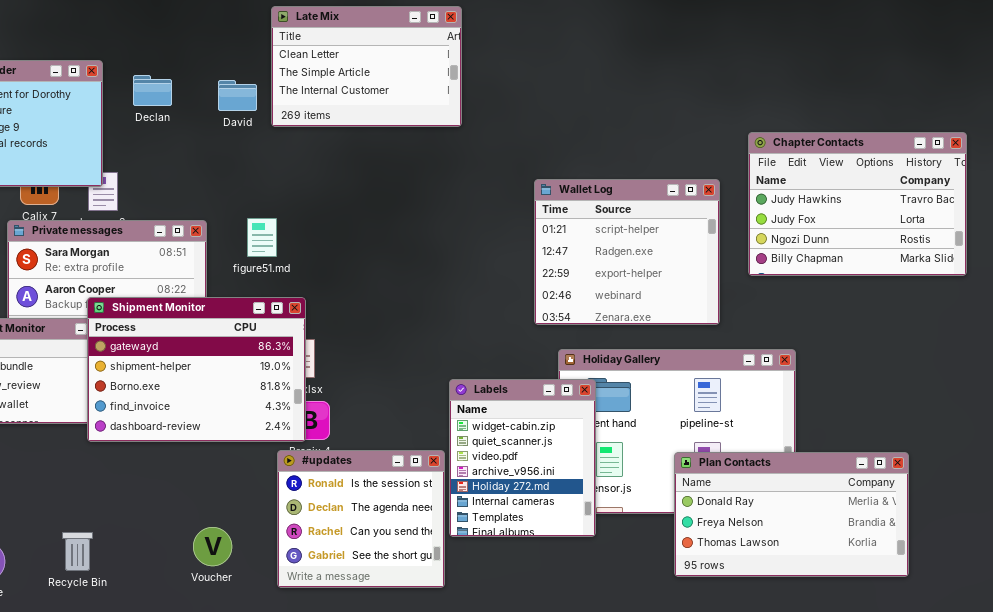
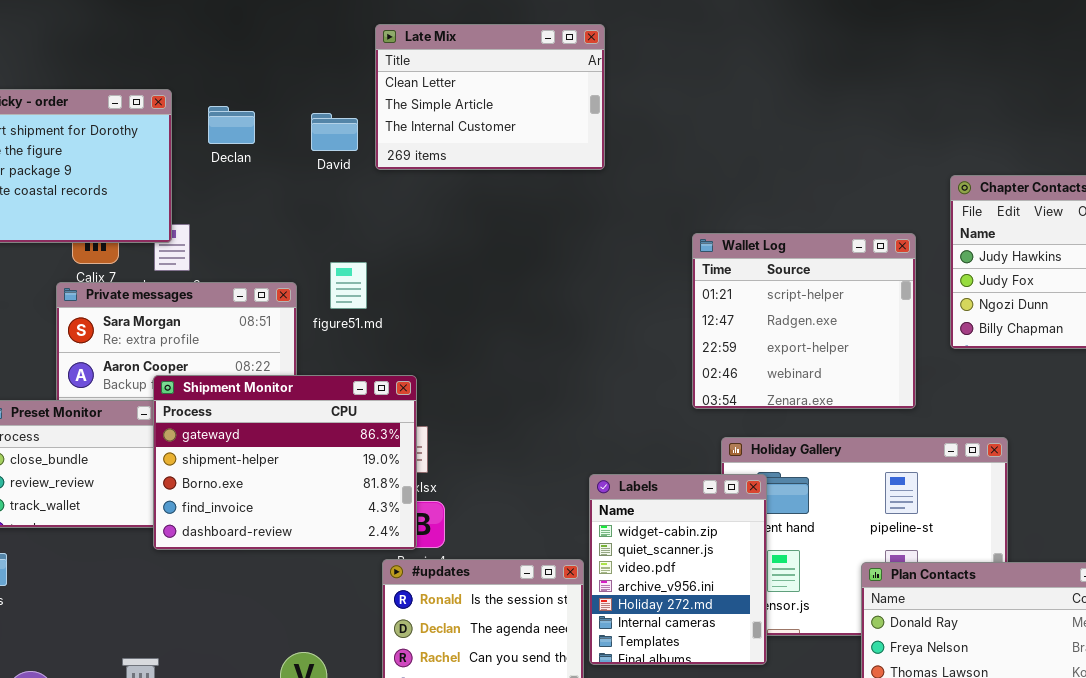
figure51.md: [247,218,277,257] -> [330,262,367,309], moved

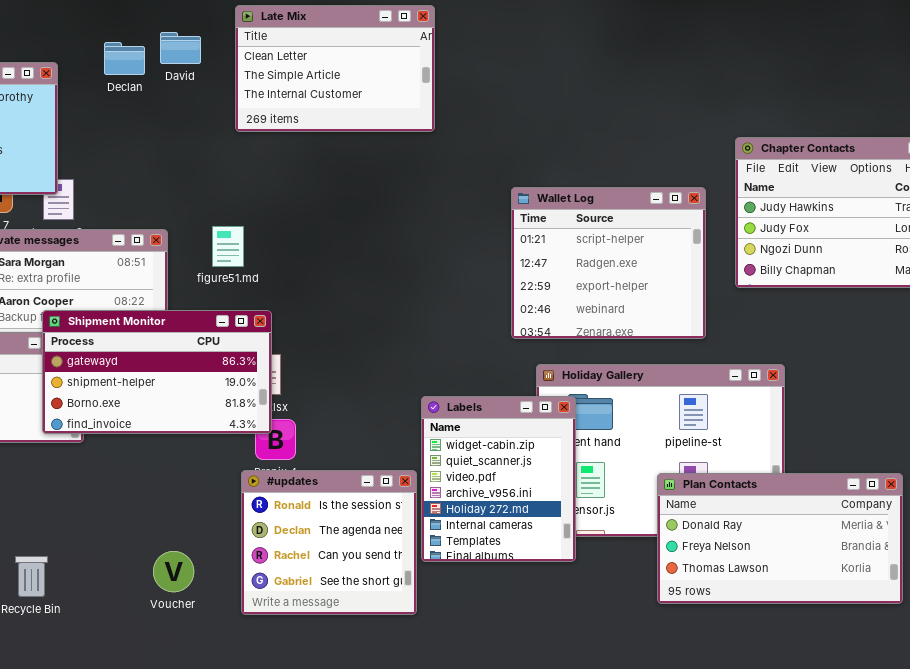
Declan: [208,106,255,144] -> [104,42,145,75], moved
David: [311,113,358,151] -> [160,32,201,64], moved
figure51.md: [330,262,367,309] -> [212,226,244,267], moved
Shipment Monitor: [153,375,417,550] -> [42,310,272,434], resized

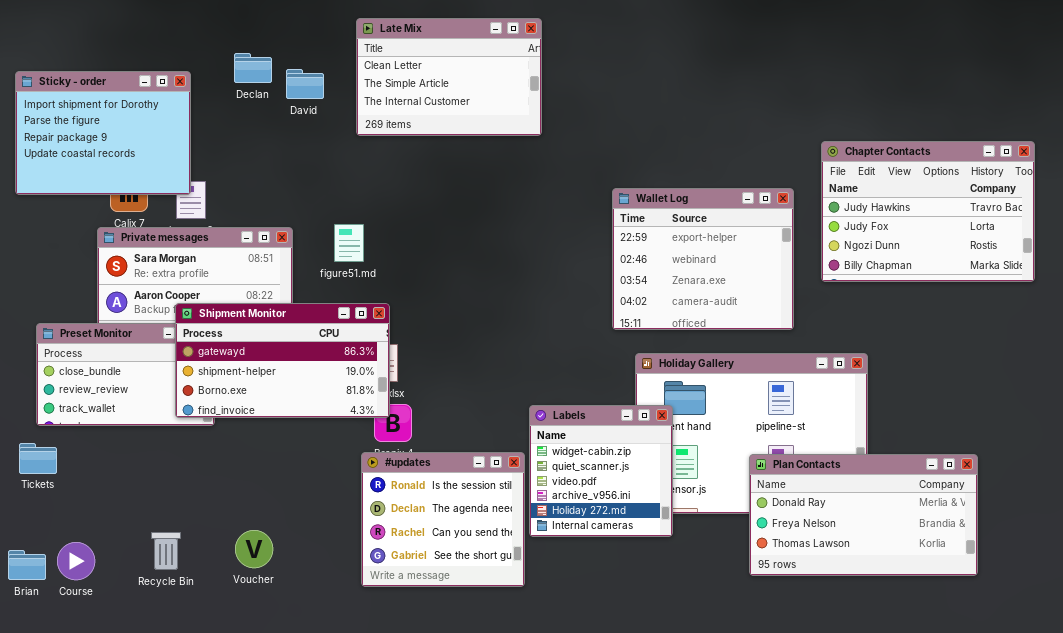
David: [160,32,201,64] -> [286,69,324,99], moved
Wallet Log: [511,187,706,339] -> [612,188,794,330], scrolled down 2 rows
Labels: [421,396,576,562] -> [529,405,673,537], resized
Voucher: [153,551,194,592] -> [235,530,273,568], moved

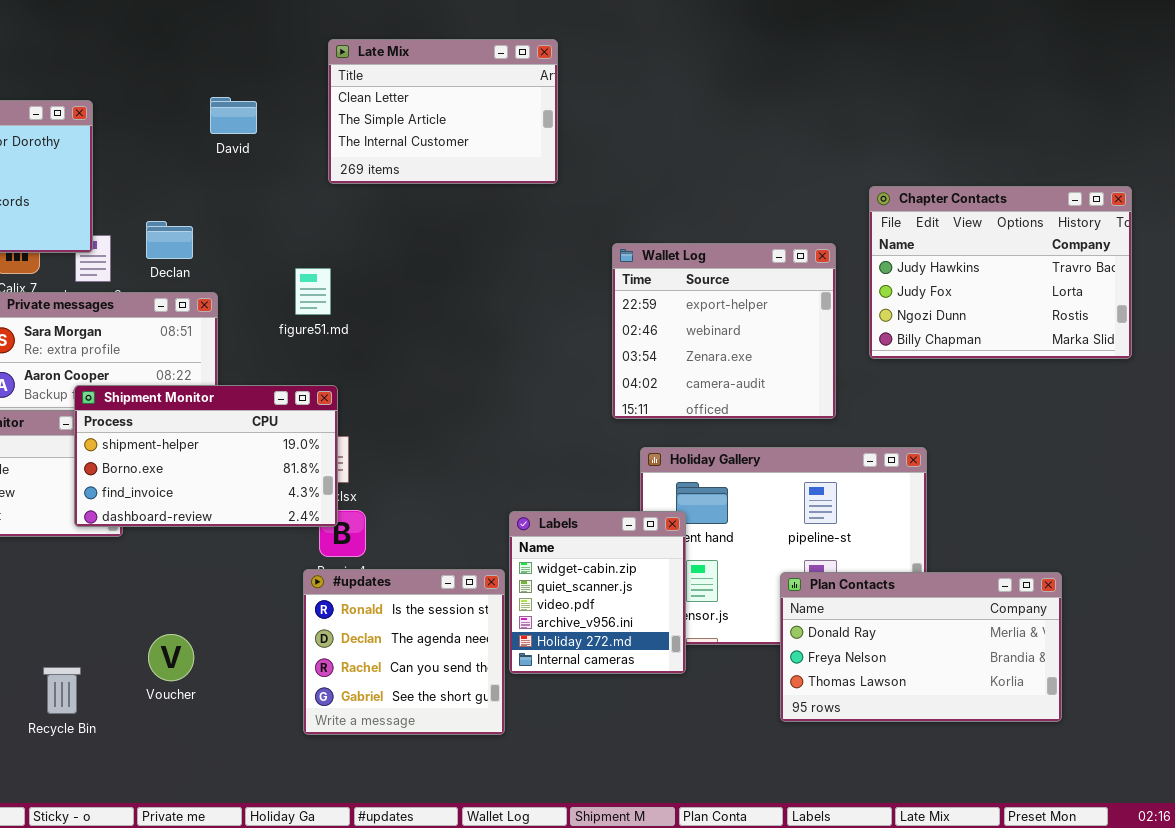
Late Mix: [356,18,542,136] -> [328,39,558,184], moved
Declan: [234,53,272,83] -> [146,221,193,259], moved
figure51.md: [334,224,364,262] -> [295,268,331,315], moved
Shipment Monitor: [175,303,390,418] -> [74,385,338,527], scrolled down 1 row
Voucher: [235,530,273,568] -> [148,634,194,681], moved

